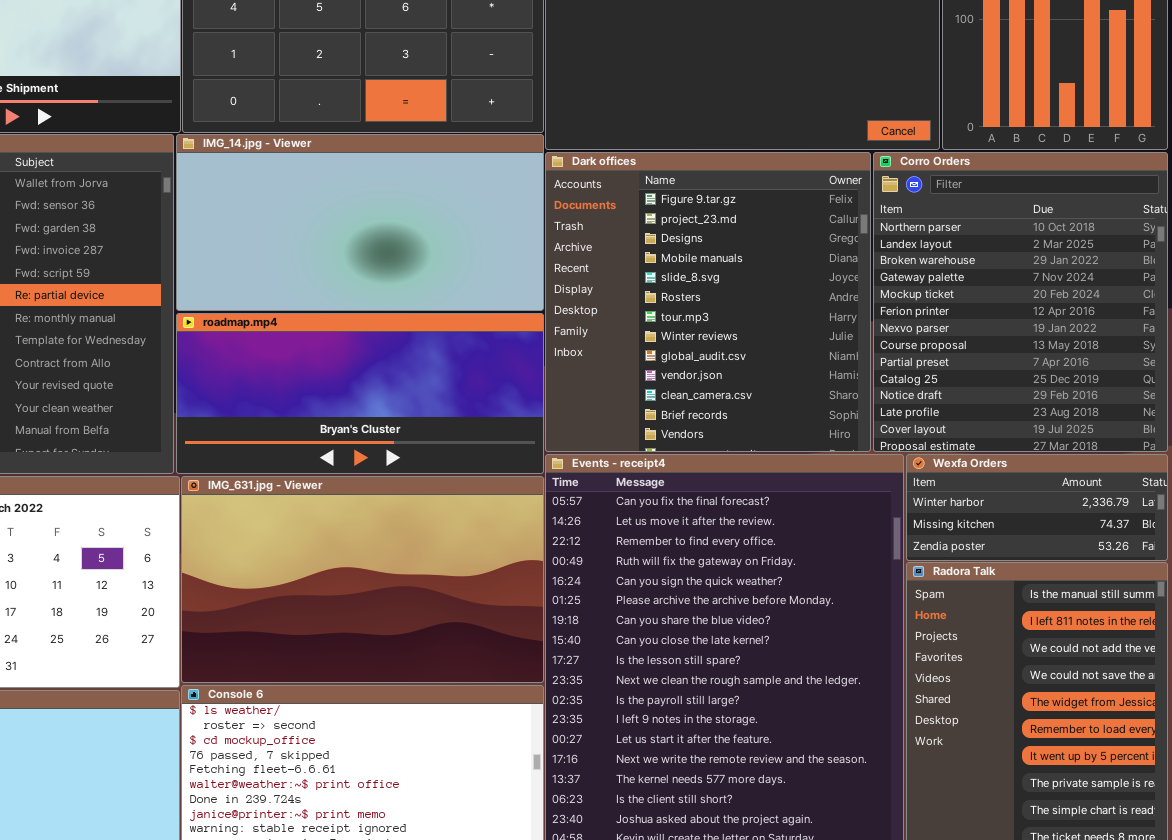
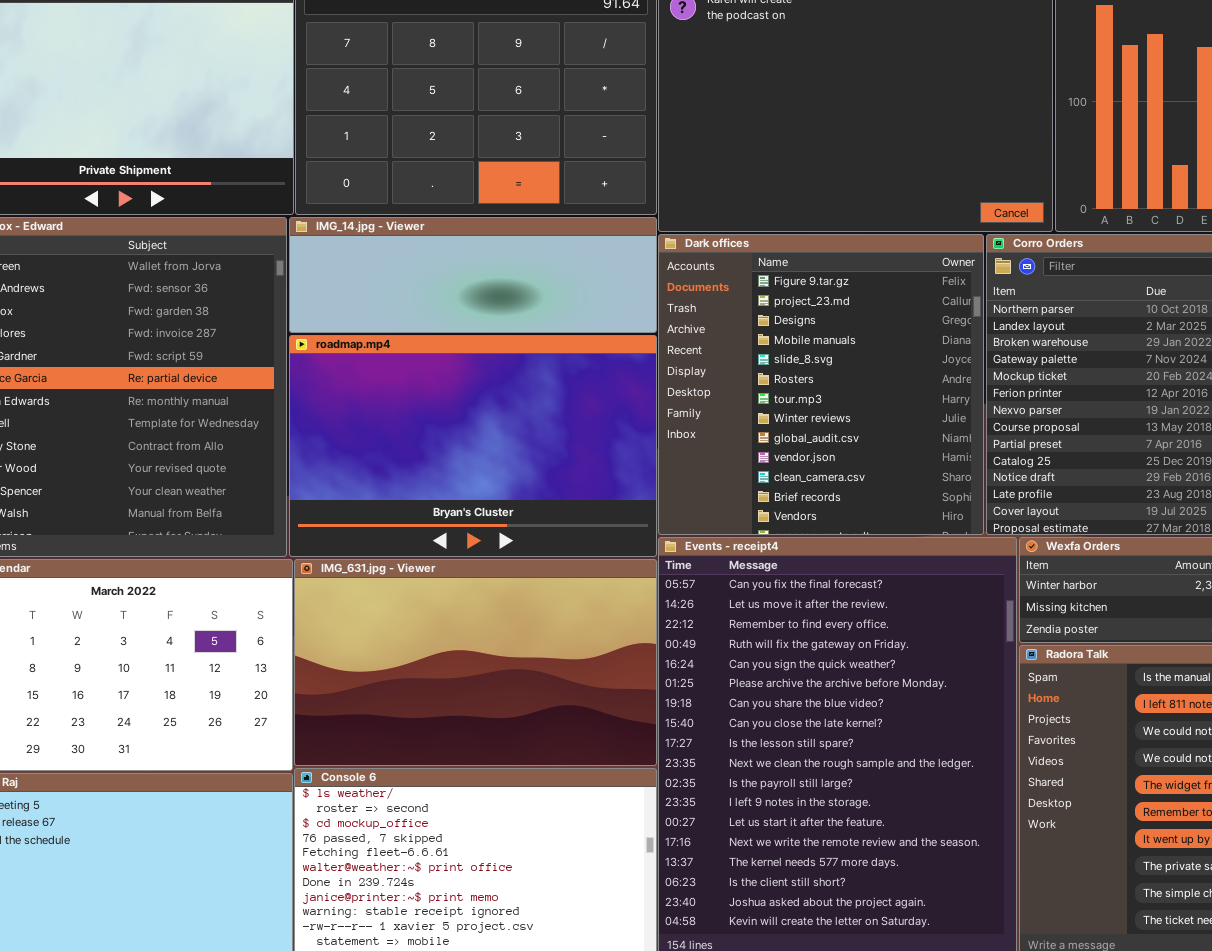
IMG_14.jpg - Viewer: [176,134,544,311] -> [289,217,657,333], resized
roadmap.mp4: [176,313,544,474] -> [289,335,657,557], resized

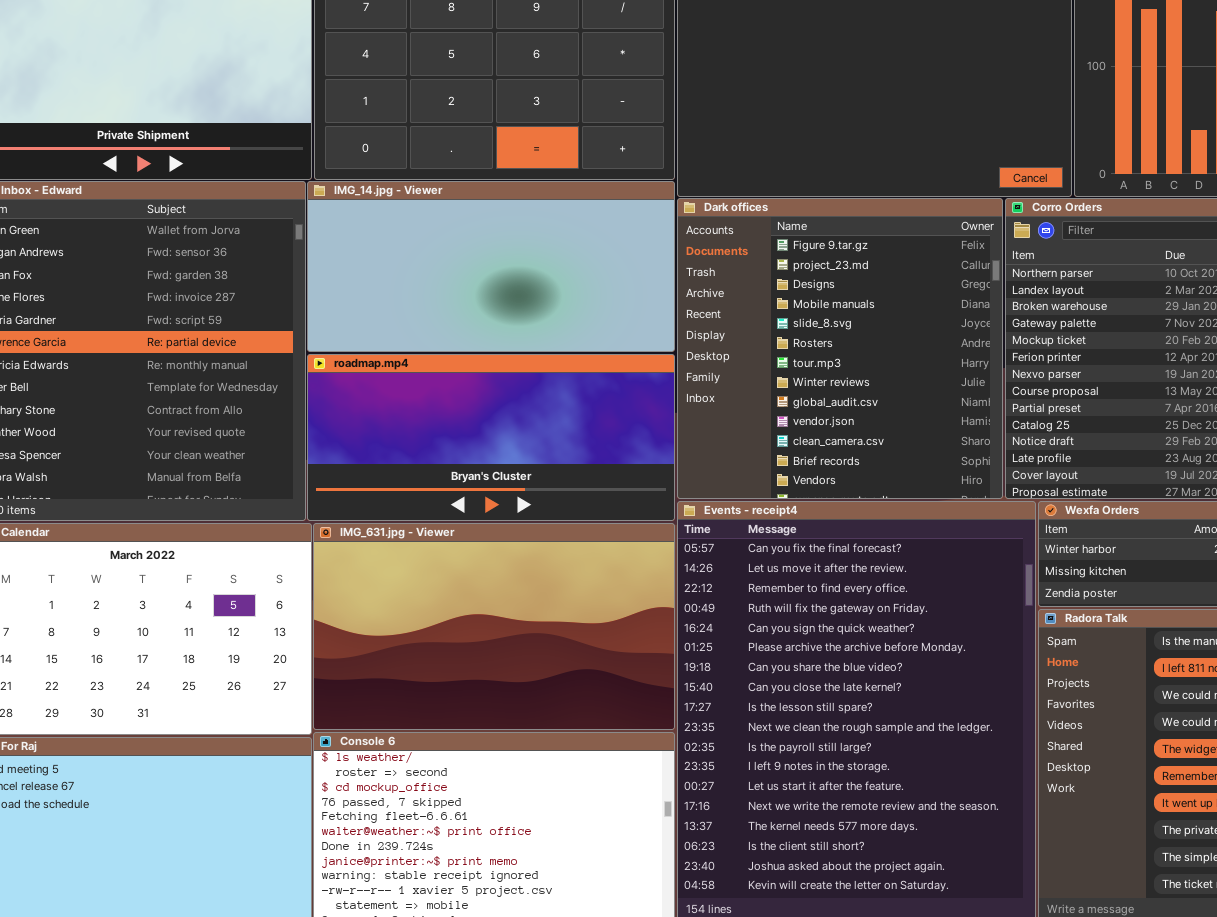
IMG_14.jpg - Viewer: [289,217,657,333] -> [307,181,675,352], resized
roadmap.mp4: [289,335,657,557] -> [307,354,675,521], resized

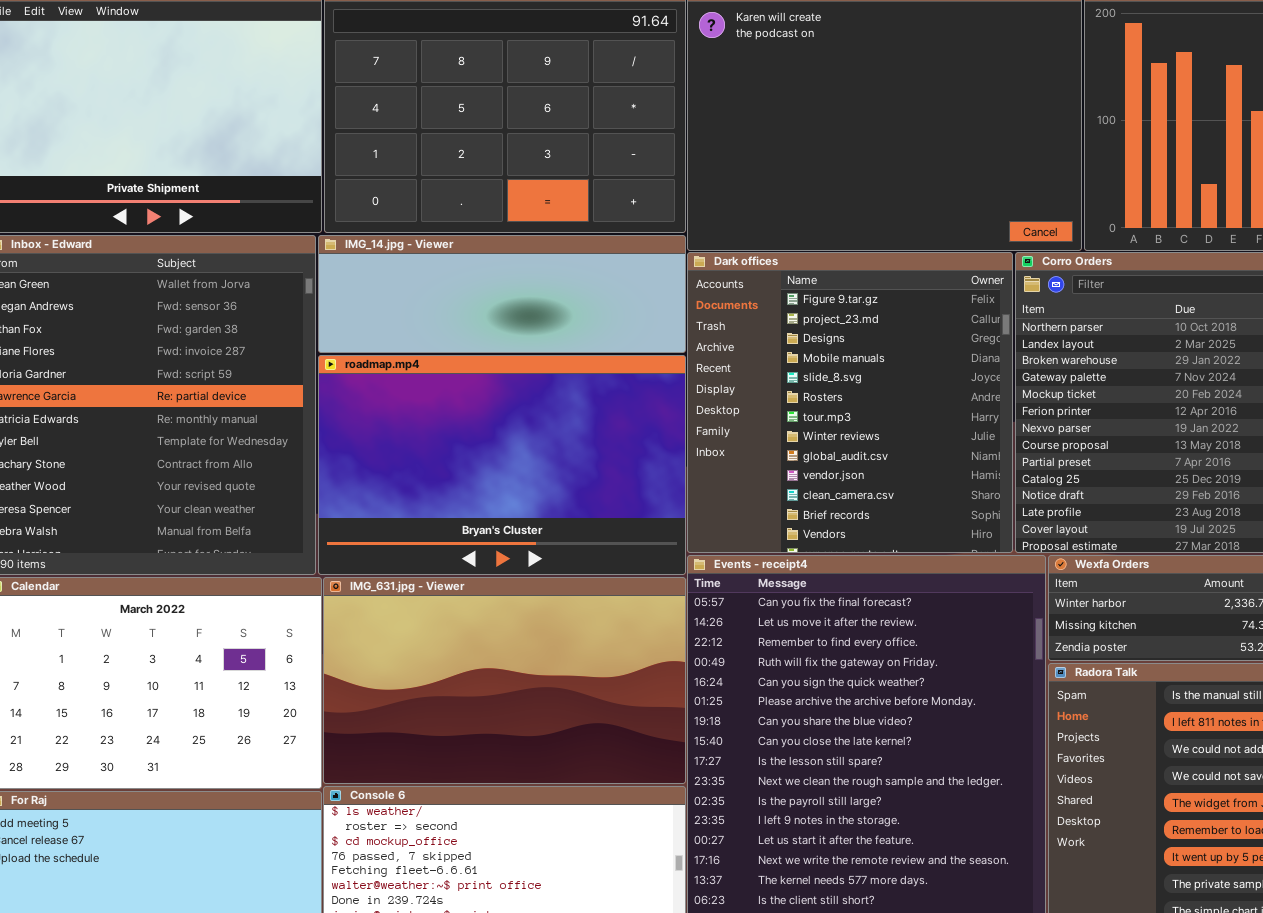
IMG_14.jpg - Viewer: [307,181,675,352] -> [318,235,686,353], resized
roadmap.mp4: [307,354,675,521] -> [318,355,686,575], resized

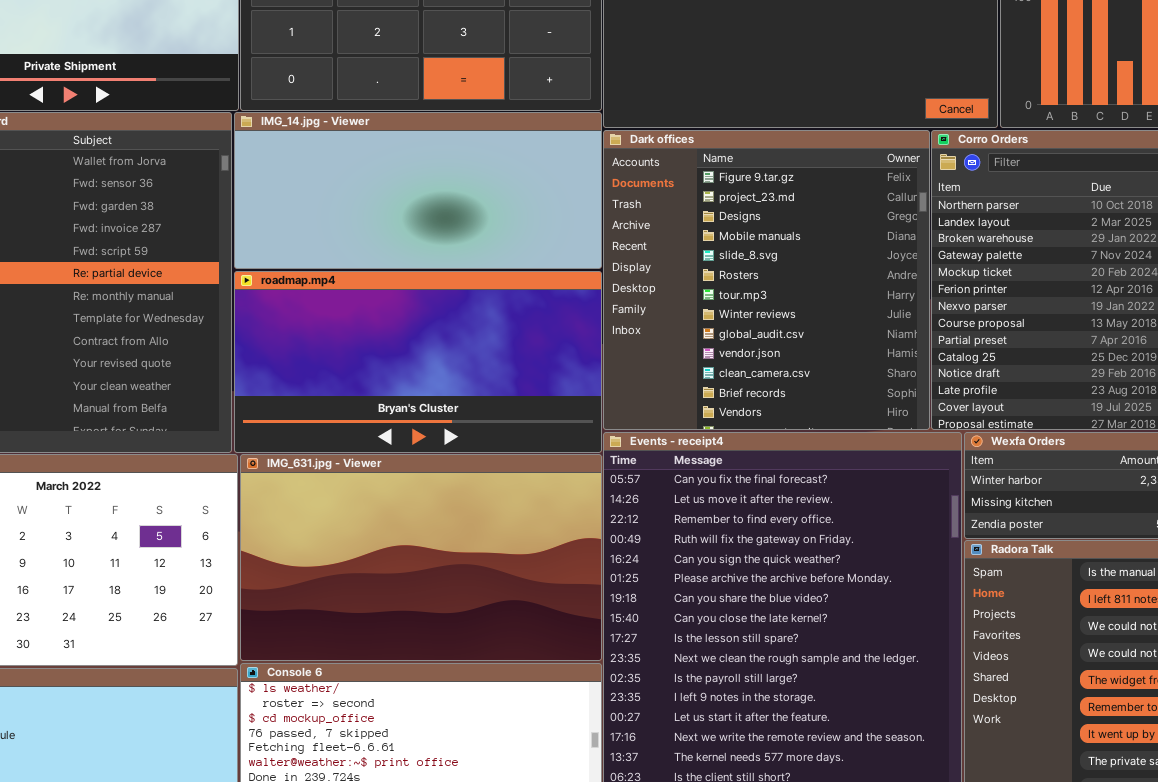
IMG_14.jpg - Viewer: [318,235,686,353] -> [234,112,602,269], resized
roadmap.mp4: [318,355,686,575] -> [234,271,602,453], resized

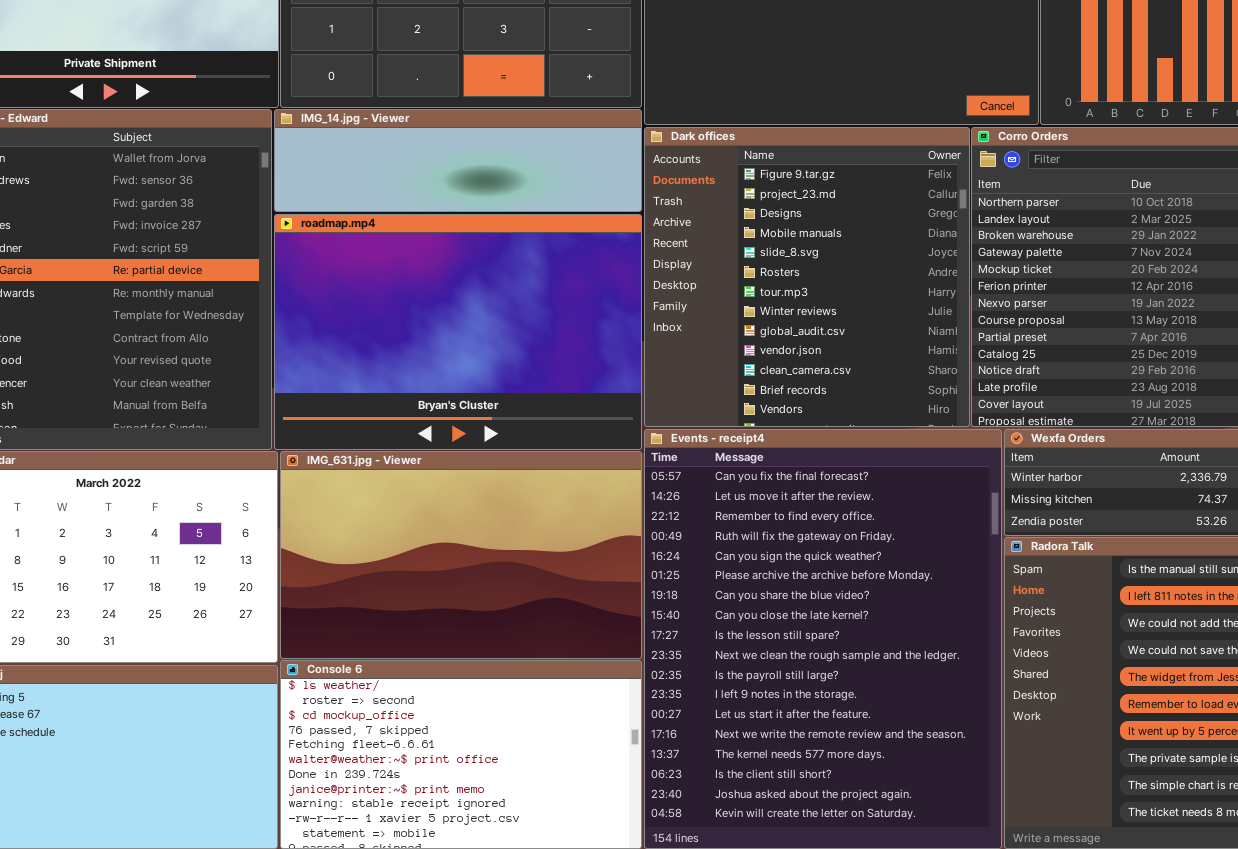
IMG_14.jpg - Viewer: [234,112,602,269] -> [274,109,642,212], resized
roadmap.mp4: [234,271,602,453] -> [274,214,642,450], resized

